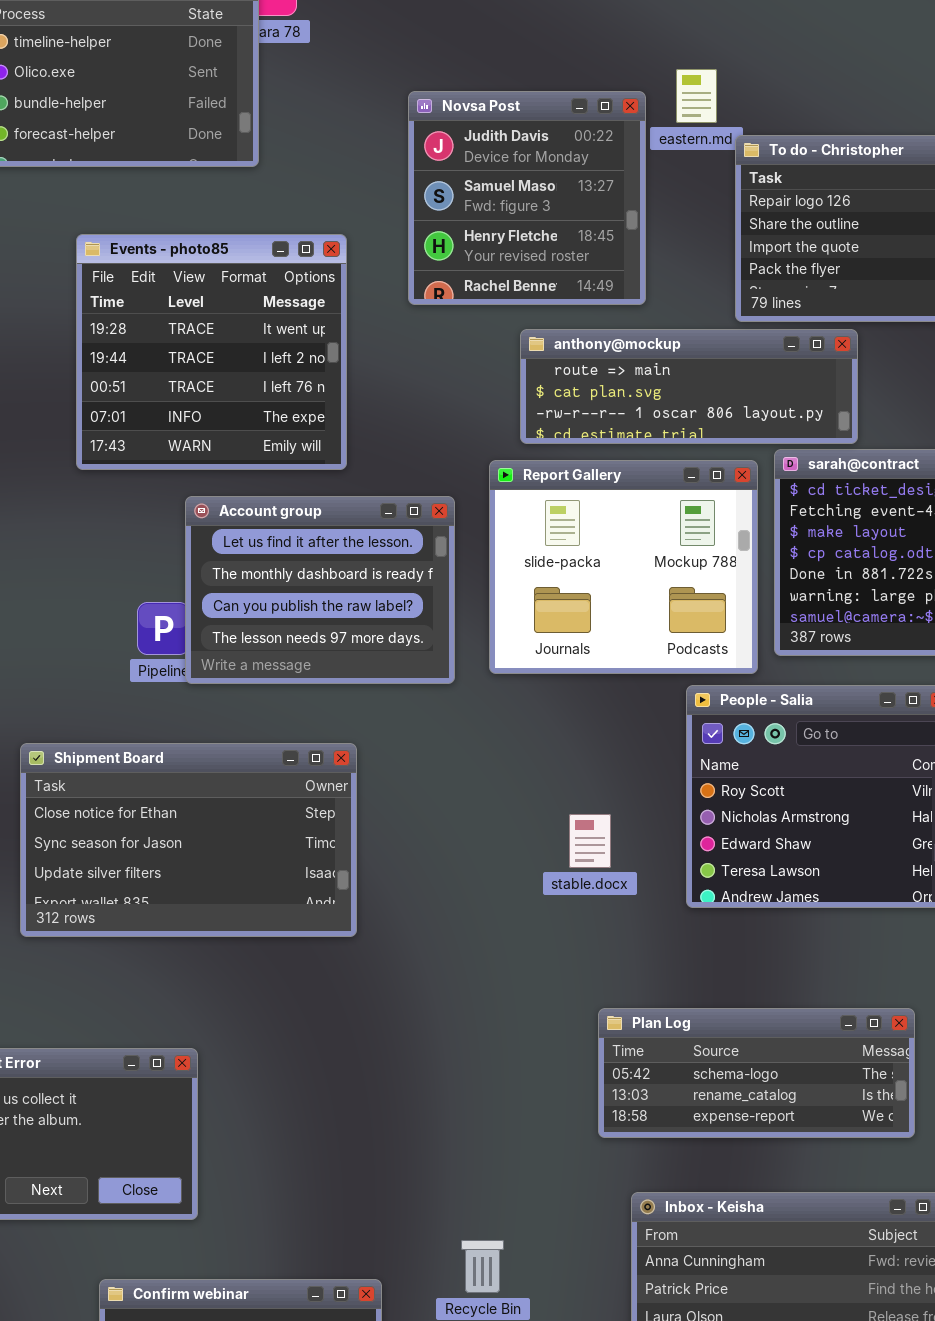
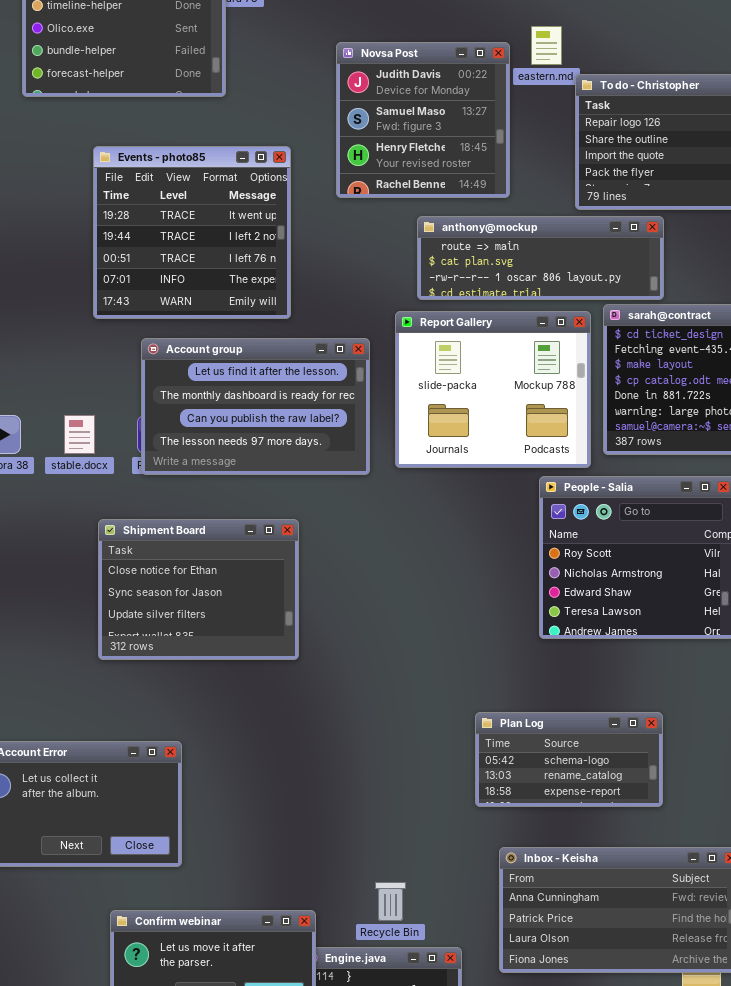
Account group: [185,496,455,684] -> [141,338,370,475], resized
Shipment Board: [20,743,357,937] -> [98,519,299,660], resized
stable.docx: [569,814,611,868] -> [64,415,95,454], moved
Plan Log: [598,1008,915,1138] -> [475,712,663,807], resized

